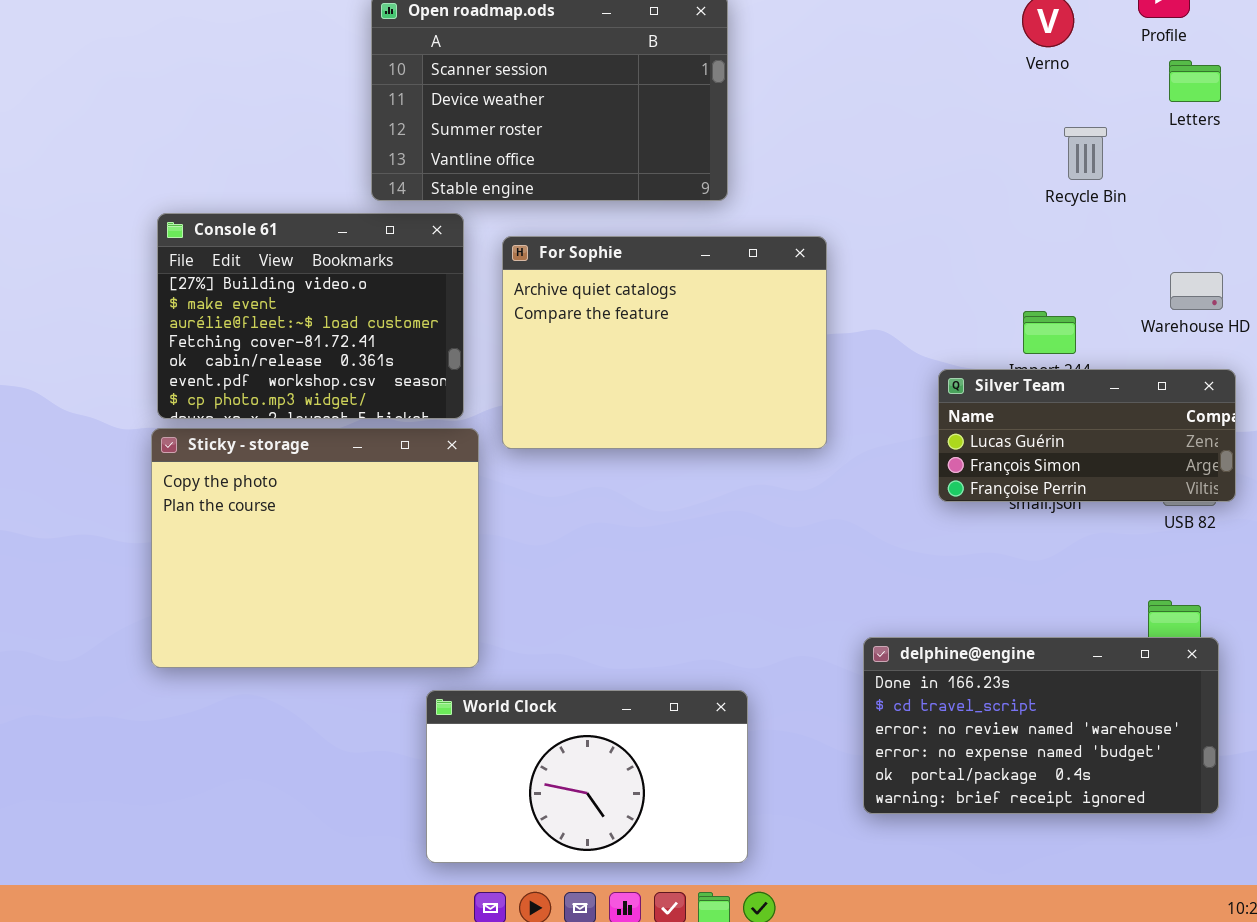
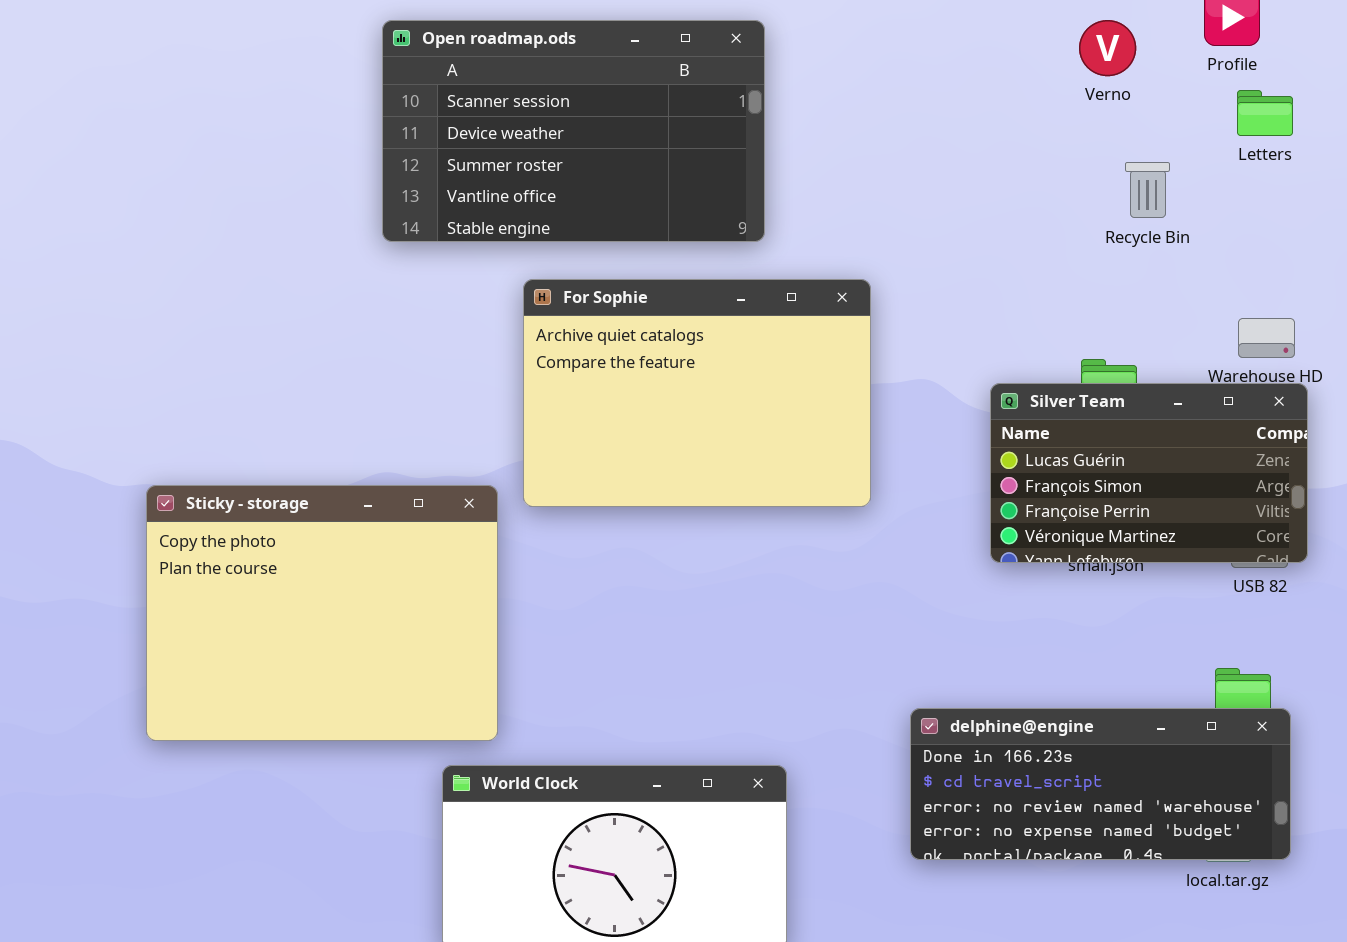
Console 61: [157,213,464,419] -> none, closed
Silver Team: [938,369,1236,502] -> [990,383,1308,563], resized
delphine@engine: [863,637,1219,814] -> [910,708,1291,860], resized

